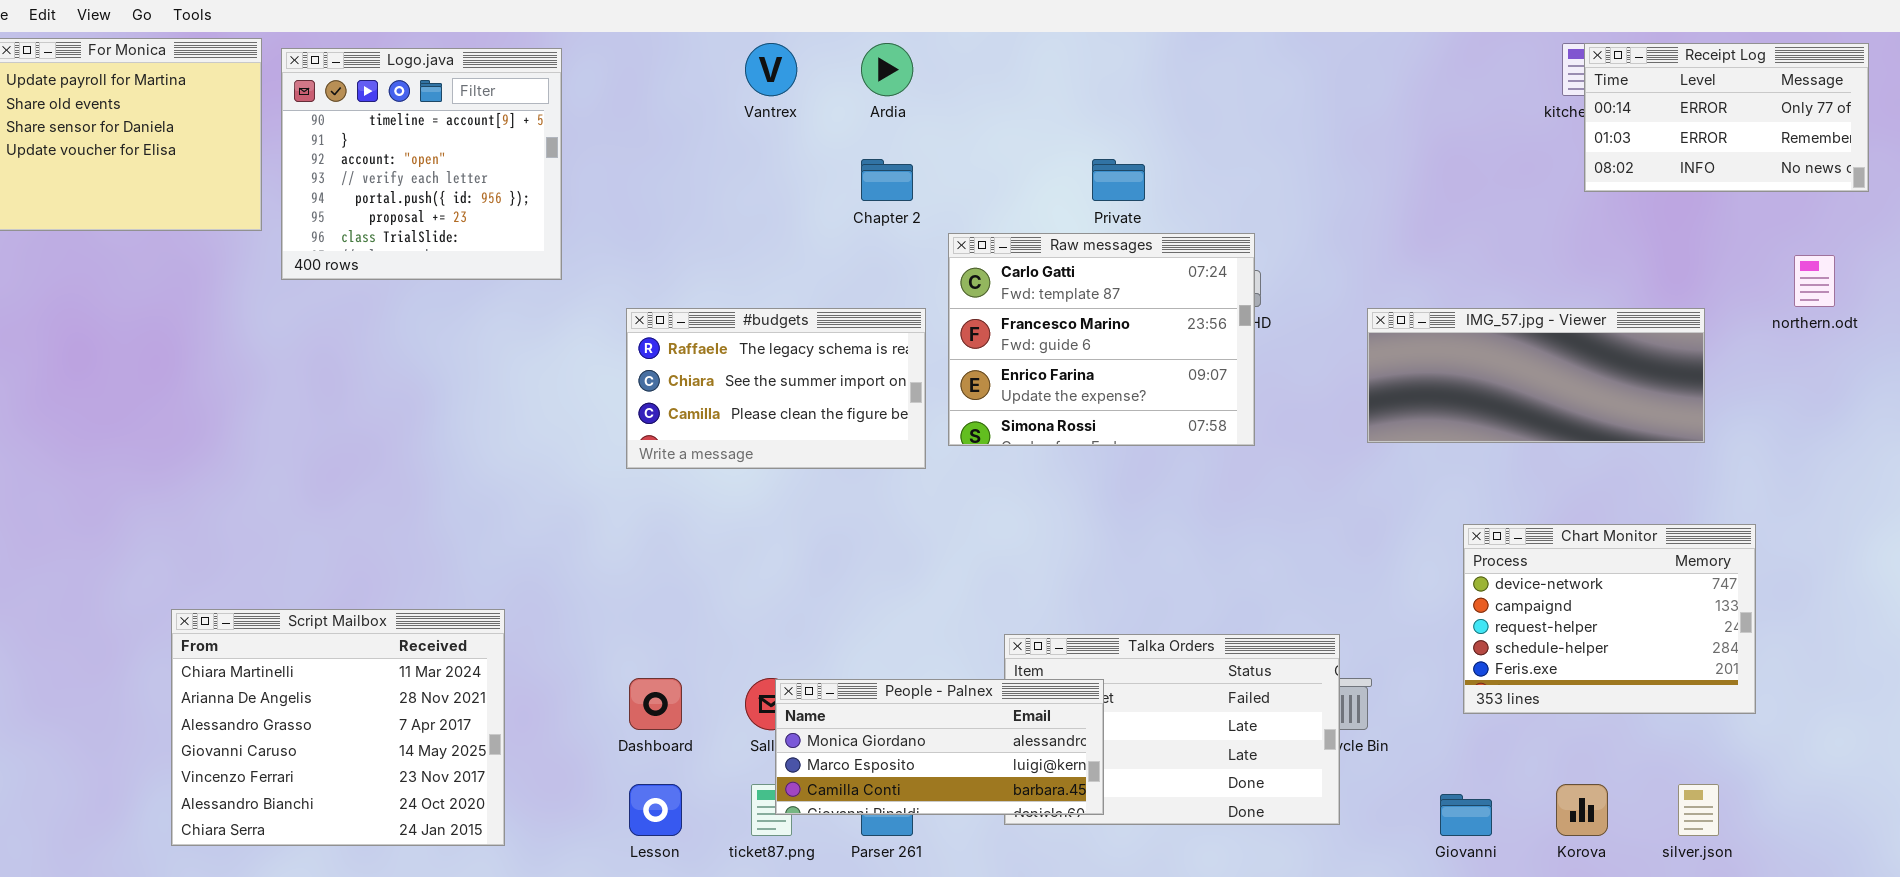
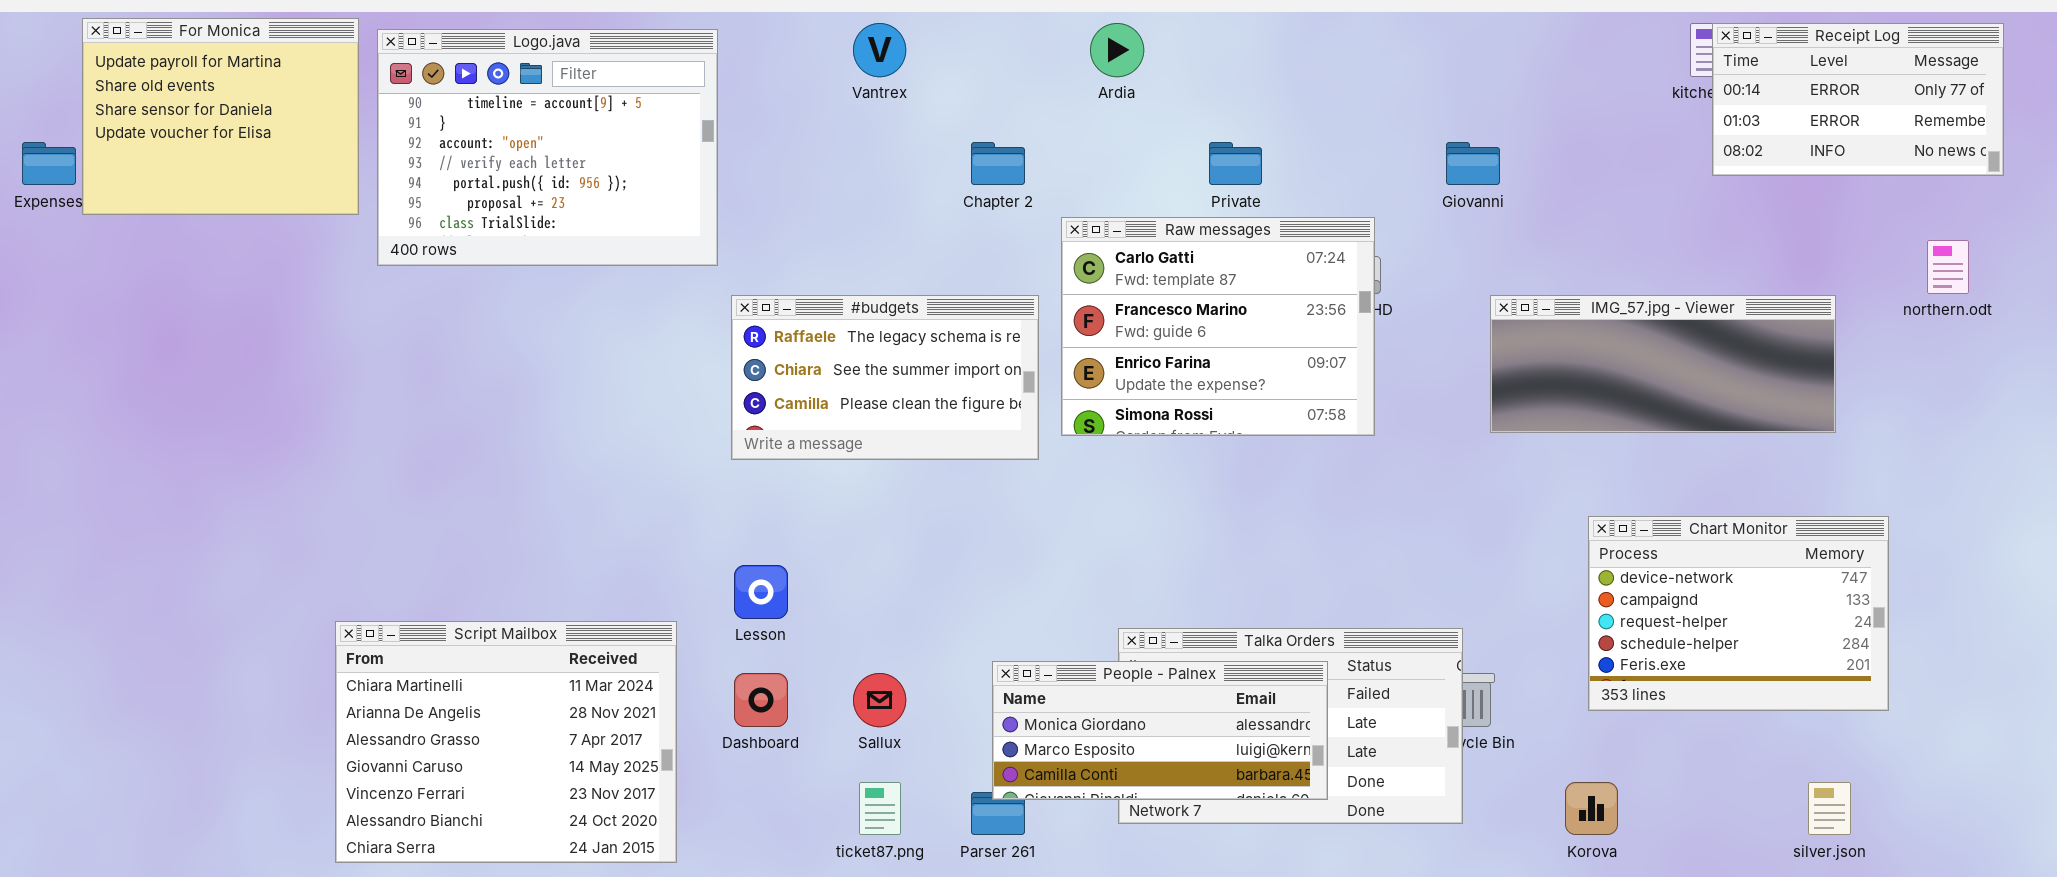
Ardia: [861,43,913,96] -> [1090,23,1144,77], moved
Logo.java: [281,48,562,280] -> [377,29,718,266], resized
Script Mailbox: [171,609,505,846] -> [335,621,677,863], moved
People - Palnex: [775,679,1104,815] -> [992,661,1328,800], moved
Lesson: [629,784,682,836] -> [734,565,788,619], moved
Korova: [1556,784,1608,836] -> [1565,782,1618,835], moved
Giovanni: [1440,794,1492,836] -> [1446,142,1500,185], moved

